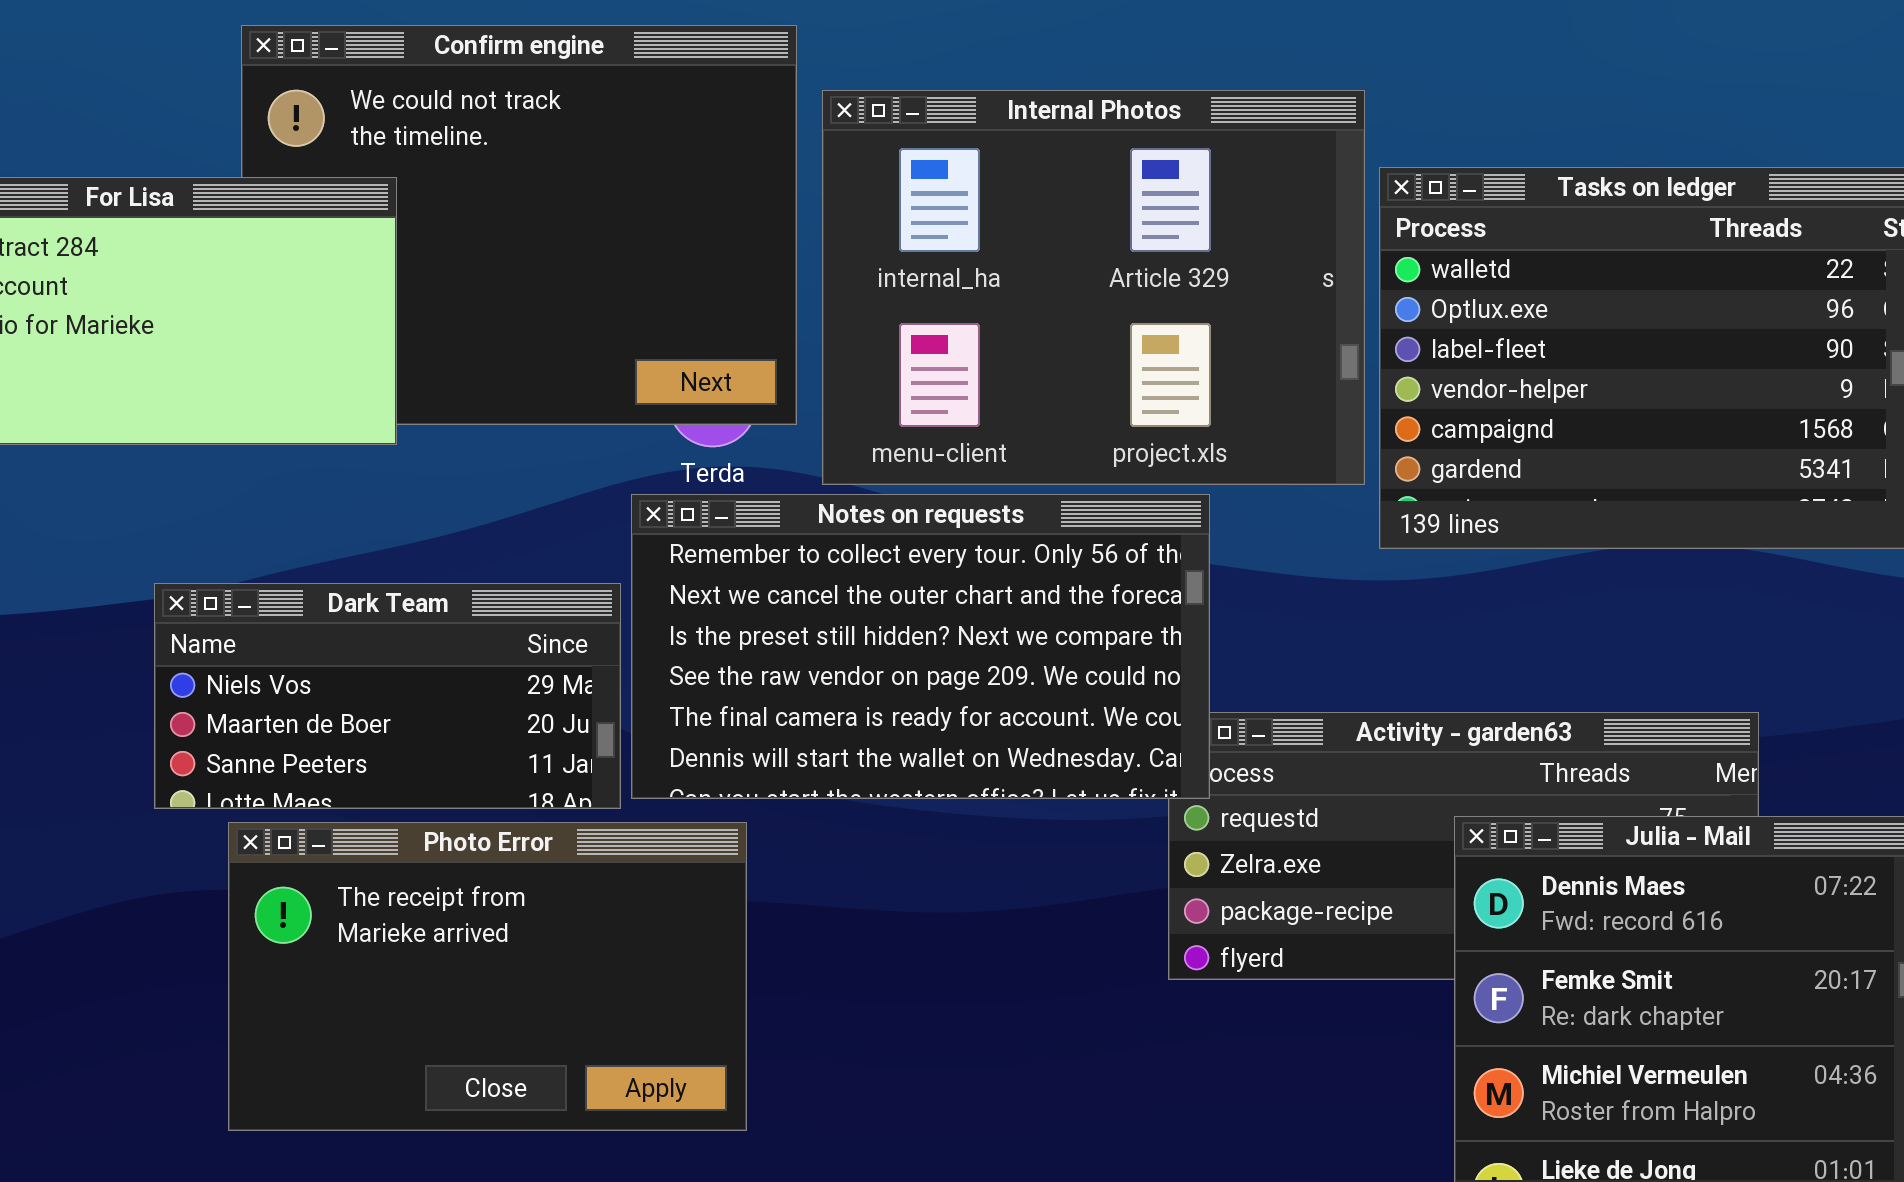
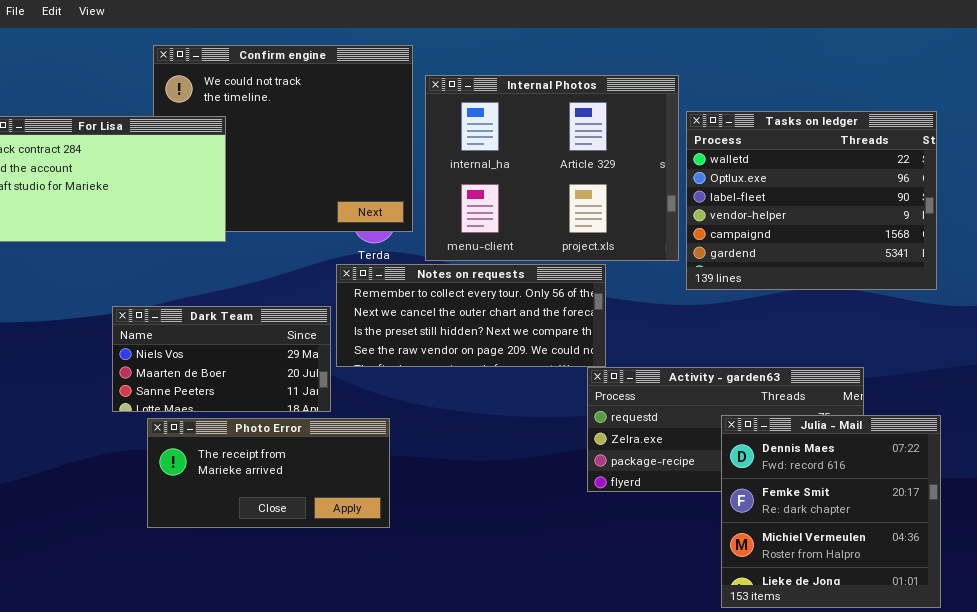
Notes on requests: [631,494,1210,799] -> [336,264,606,367], resized
Photo Error: [228,822,747,1131] -> [147,418,390,528], resized

